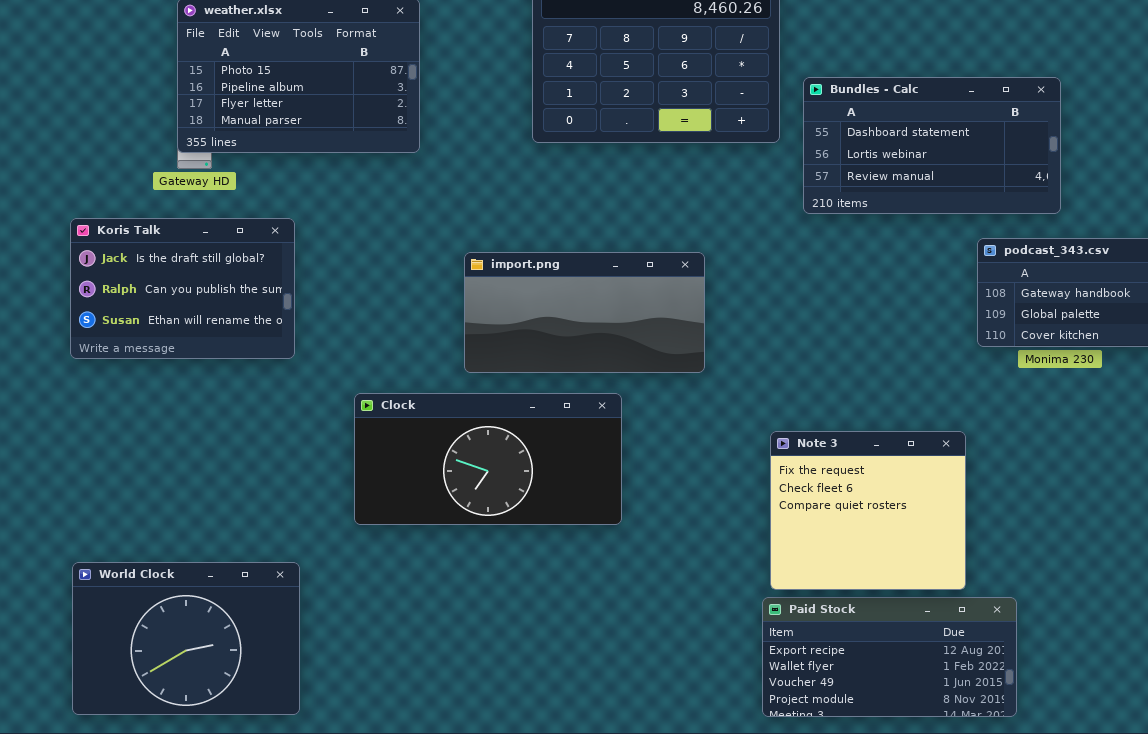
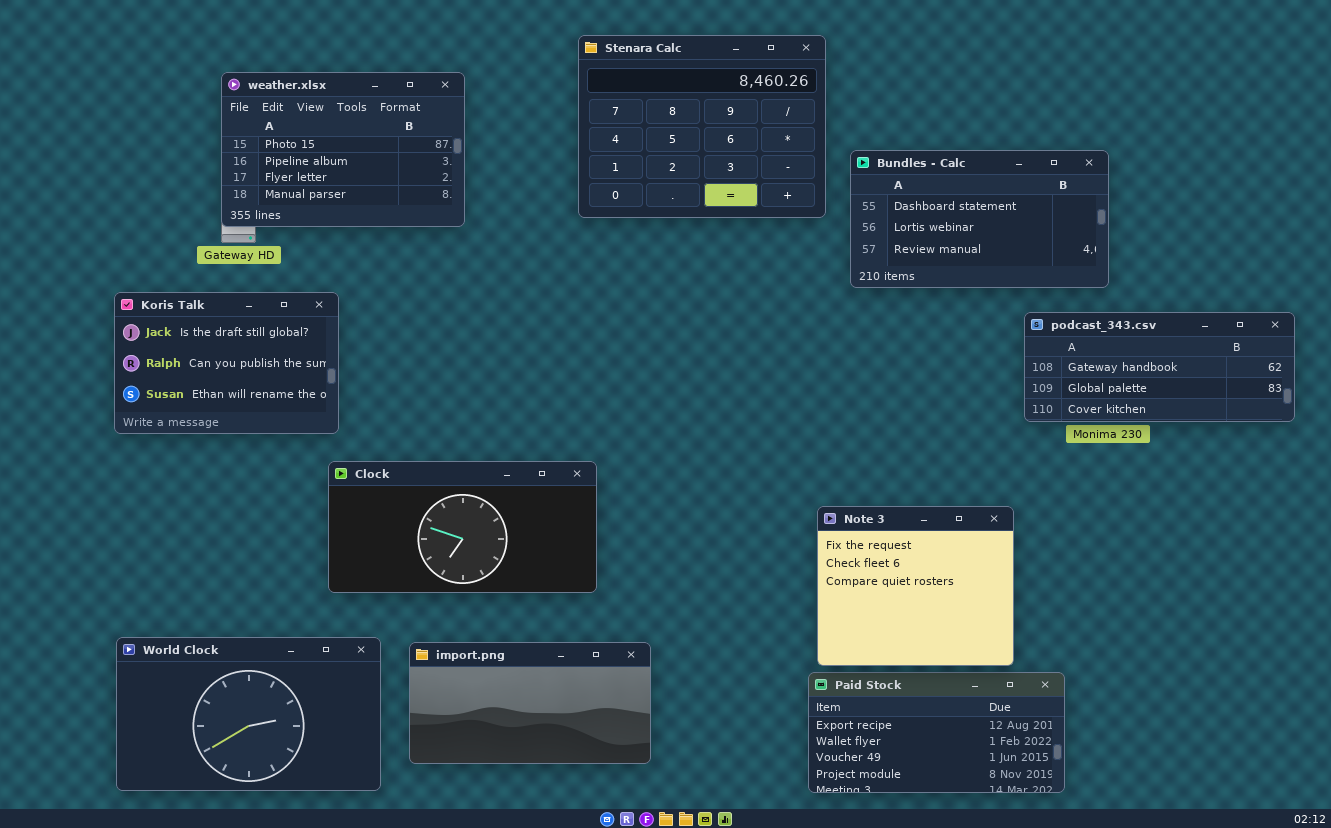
import.png: [464,252,705,373] -> [409,642,651,764], moved
Clock: [354,393,622,525] -> [328,461,597,593], moved
World Clock: [72,562,300,715] -> [116,637,381,791], resized

